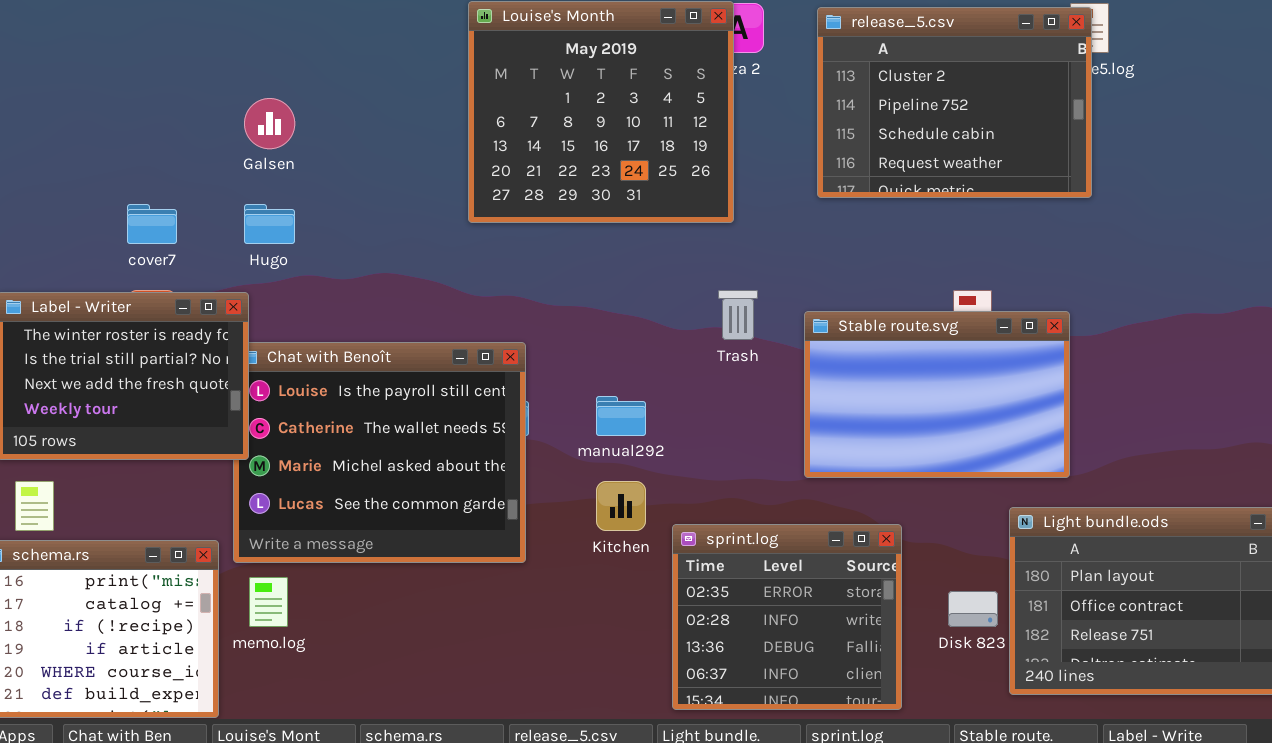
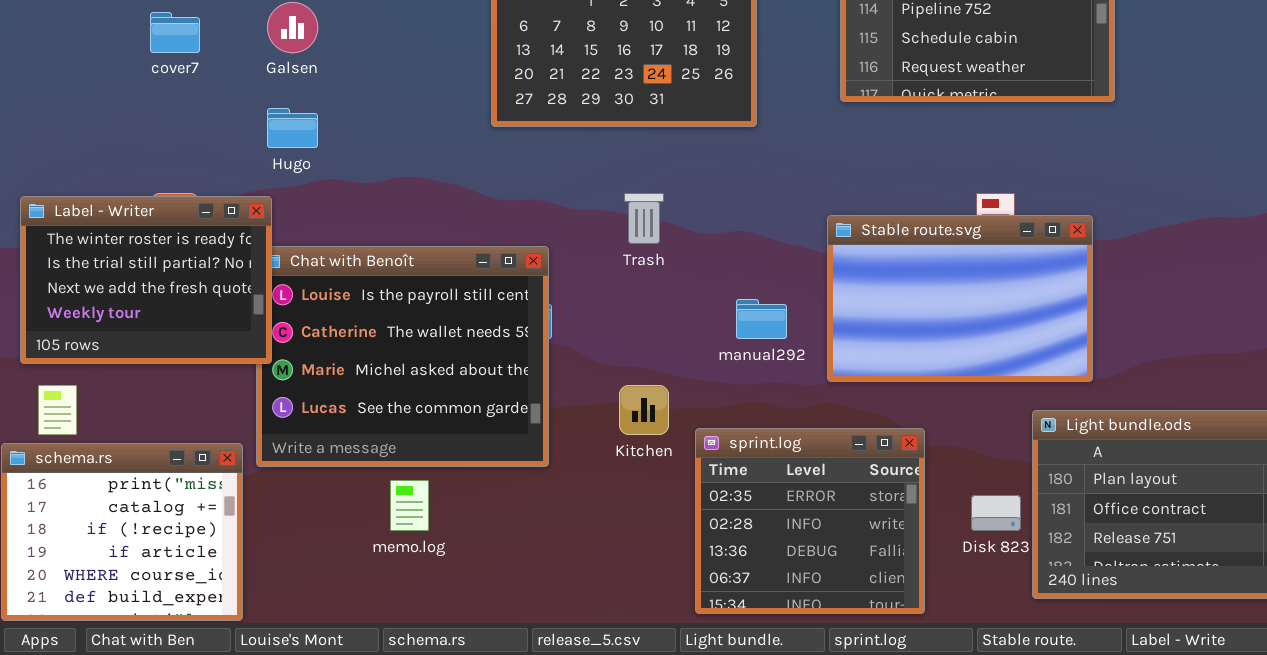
cover7: [127,204,177,244] -> [150,12,200,53], moved
Trash: [718,290,758,340] -> [624,193,664,244], moved
manual292: [596,396,646,436] -> [736,299,787,339], moved
memo.log: [249,577,288,627] -> [390,480,429,531], moved

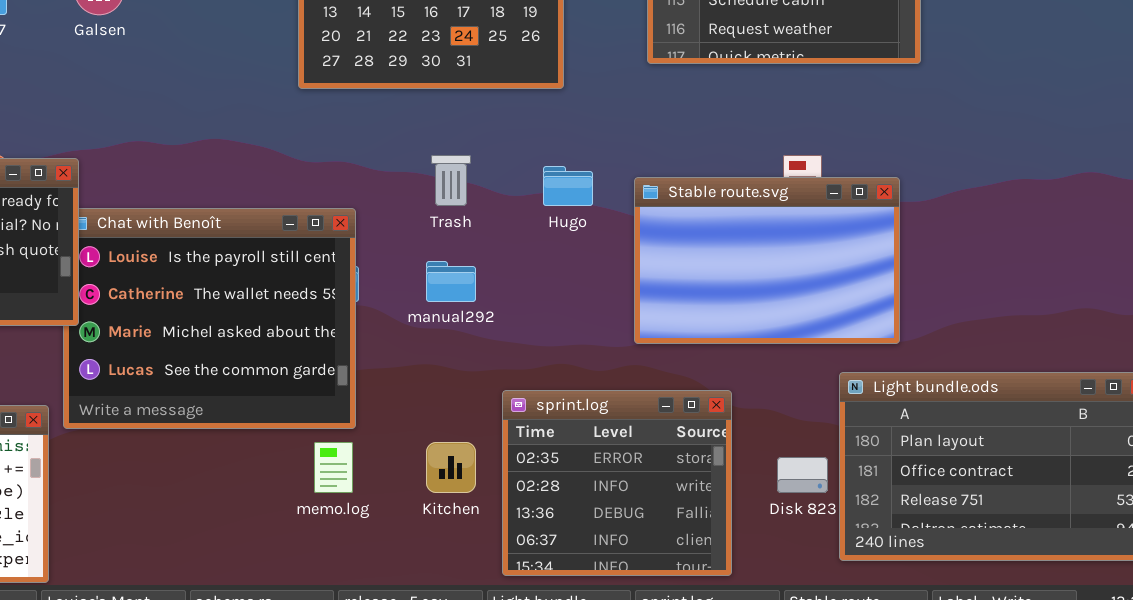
Hugo: [267,108,318,148] -> [543,166,593,206], moved
manual292: [736,299,787,339] -> [426,261,476,302], moved
Kitchen: [619,385,669,435] -> [426,442,476,493], moved
memo.log: [390,480,429,531] -> [314,442,353,493], moved

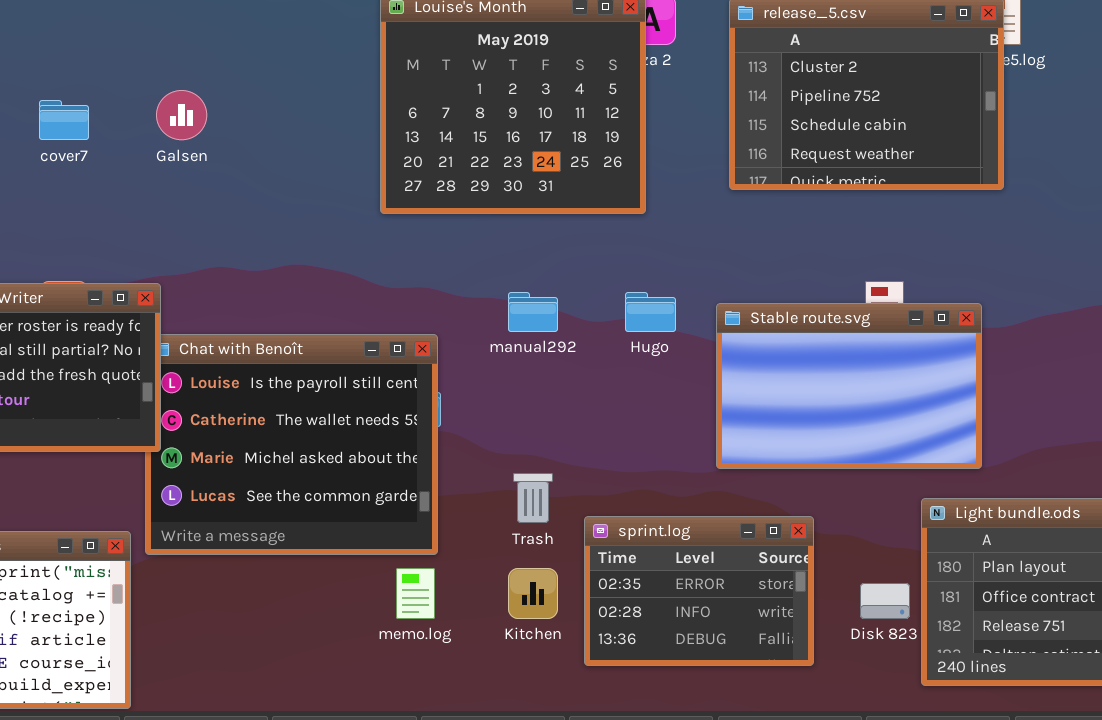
Trash: [431,155,471,206] -> [513,473,553,523], moved
manual292: [426,261,476,302] -> [508,292,558,332], moved
sprint.log: [502,390,732,576] -> [584,516,814,666], resized

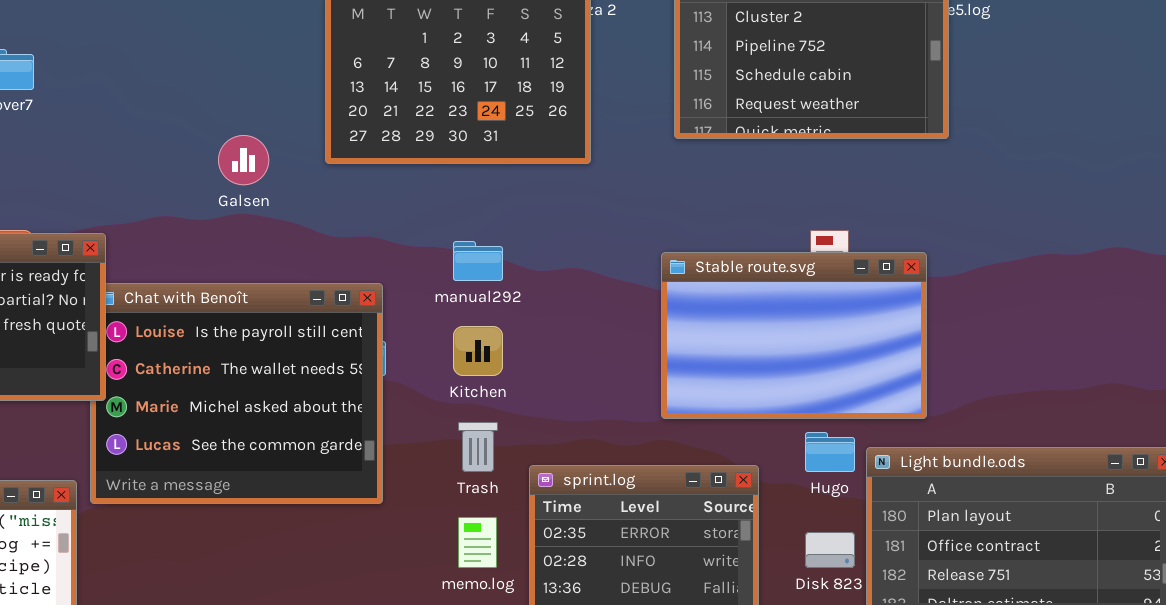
Galsen: [156,90,207,140] -> [218,135,269,185], moved
Hugo: [625,292,676,332] -> [805,432,855,472], moved
memo.log: [396,568,435,619] -> [458,517,497,568], moved
Kitchen: [508,568,558,619] -> [453,326,503,376], moved

